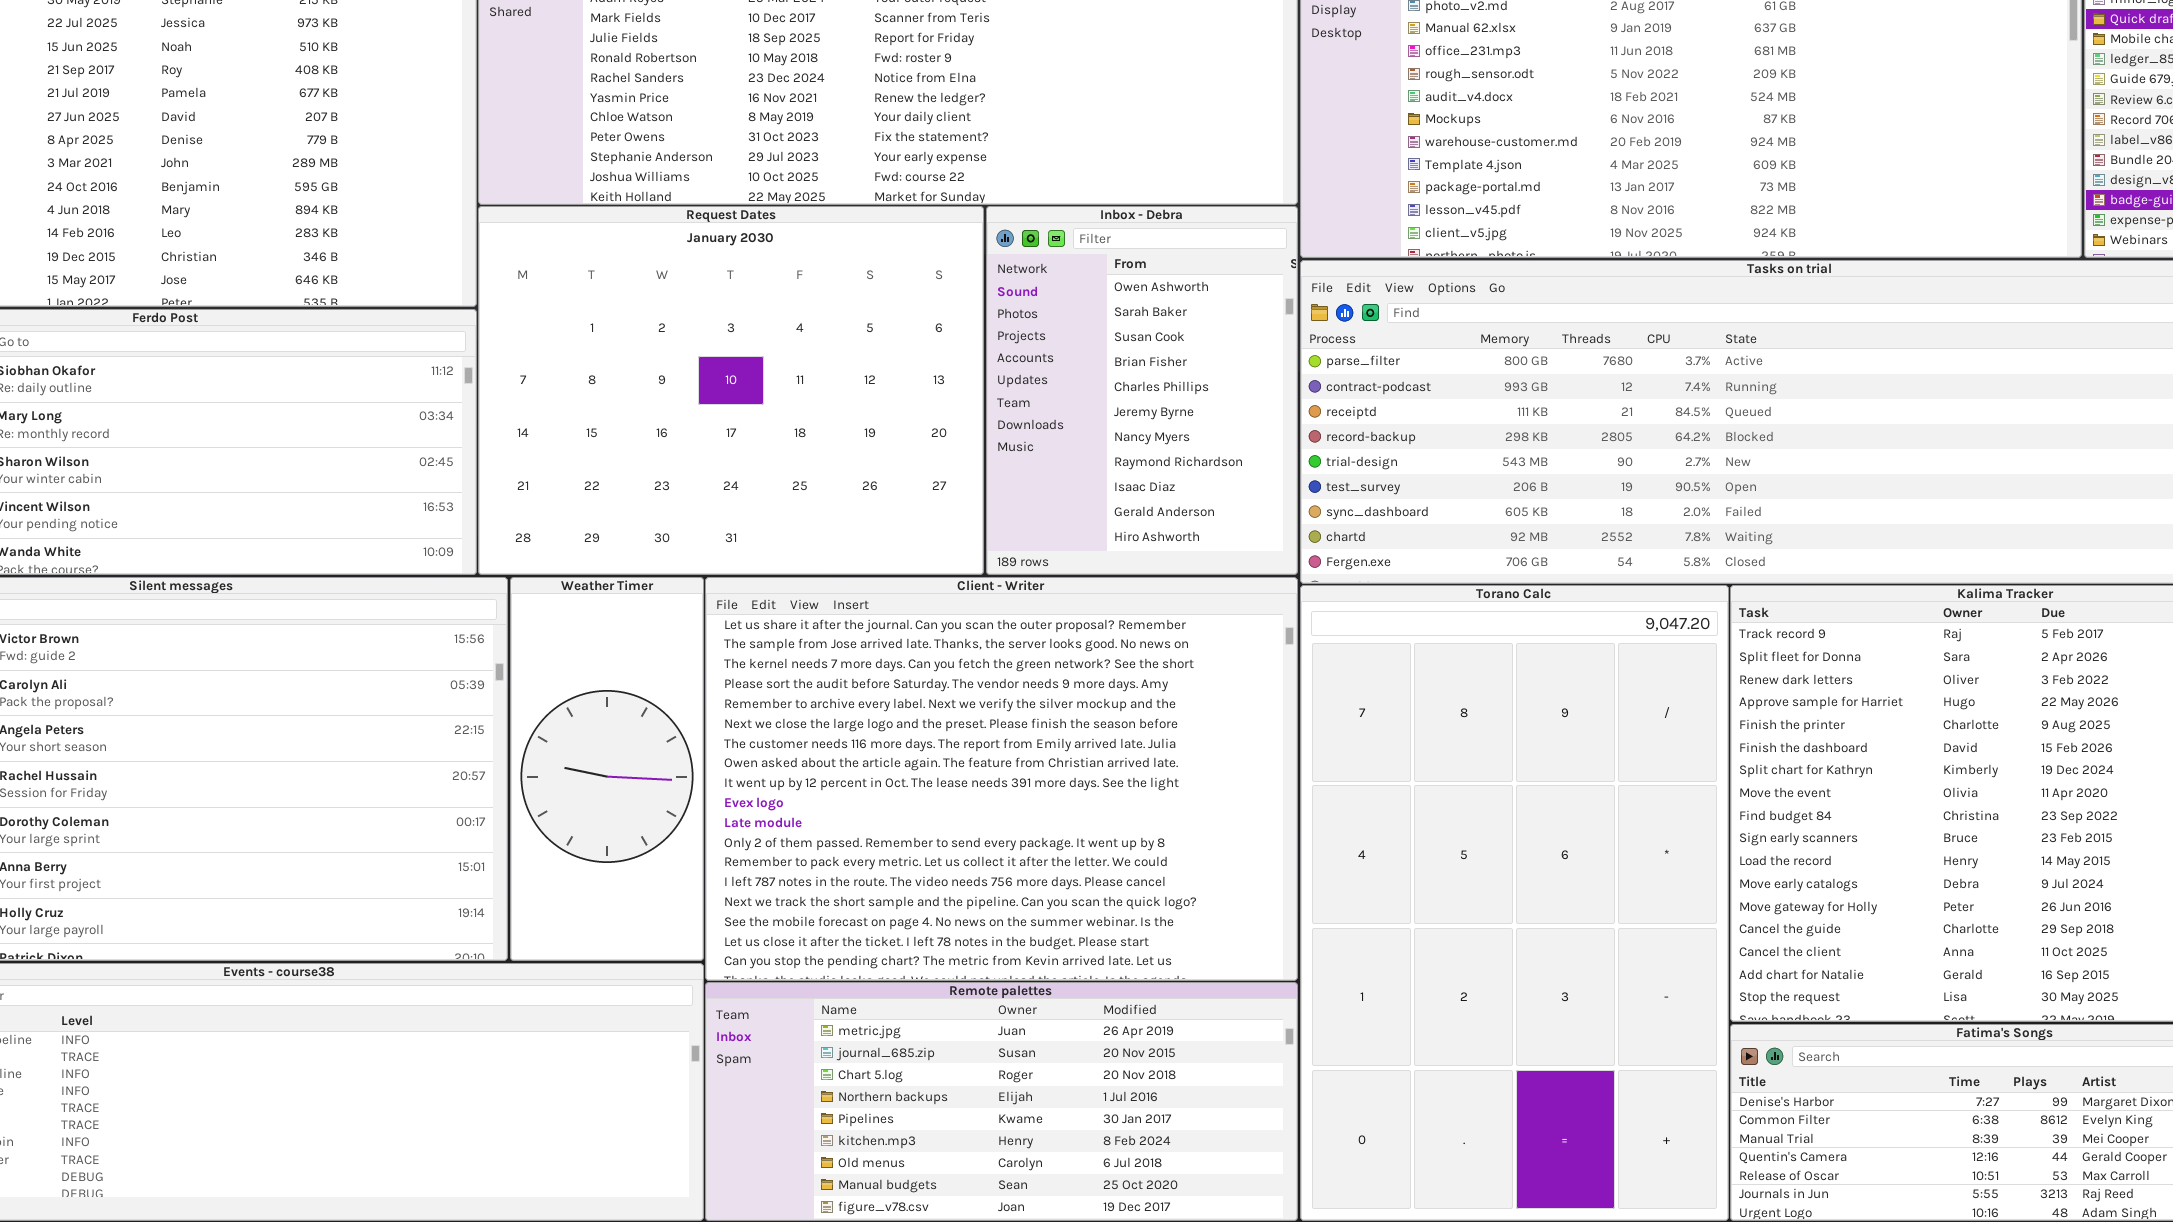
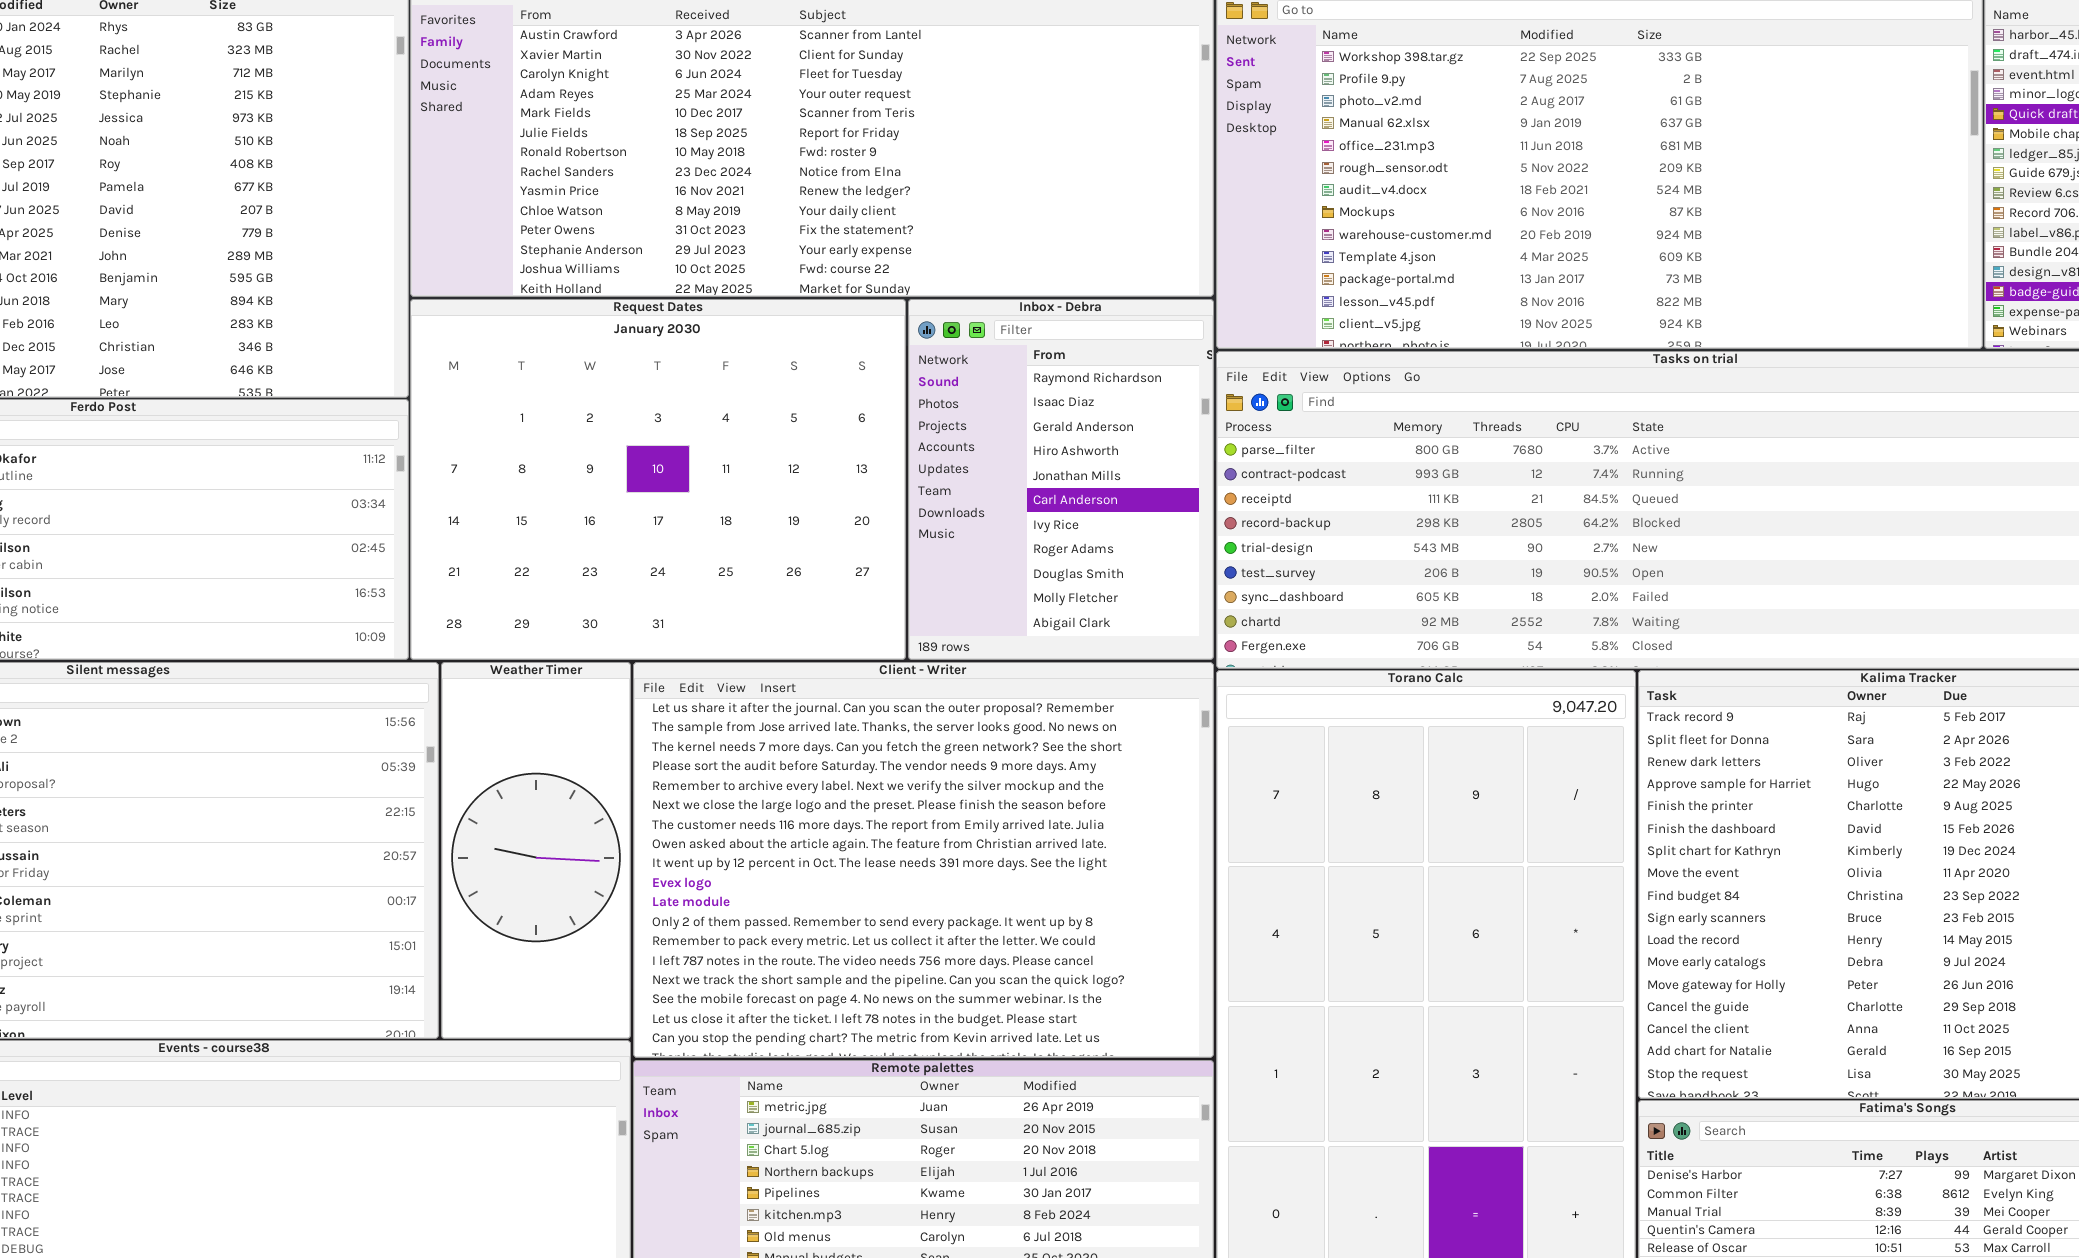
Inbox - Debra: [986,206,1298,575] -> [908,299,1214,660], scrolled down 7 rows

